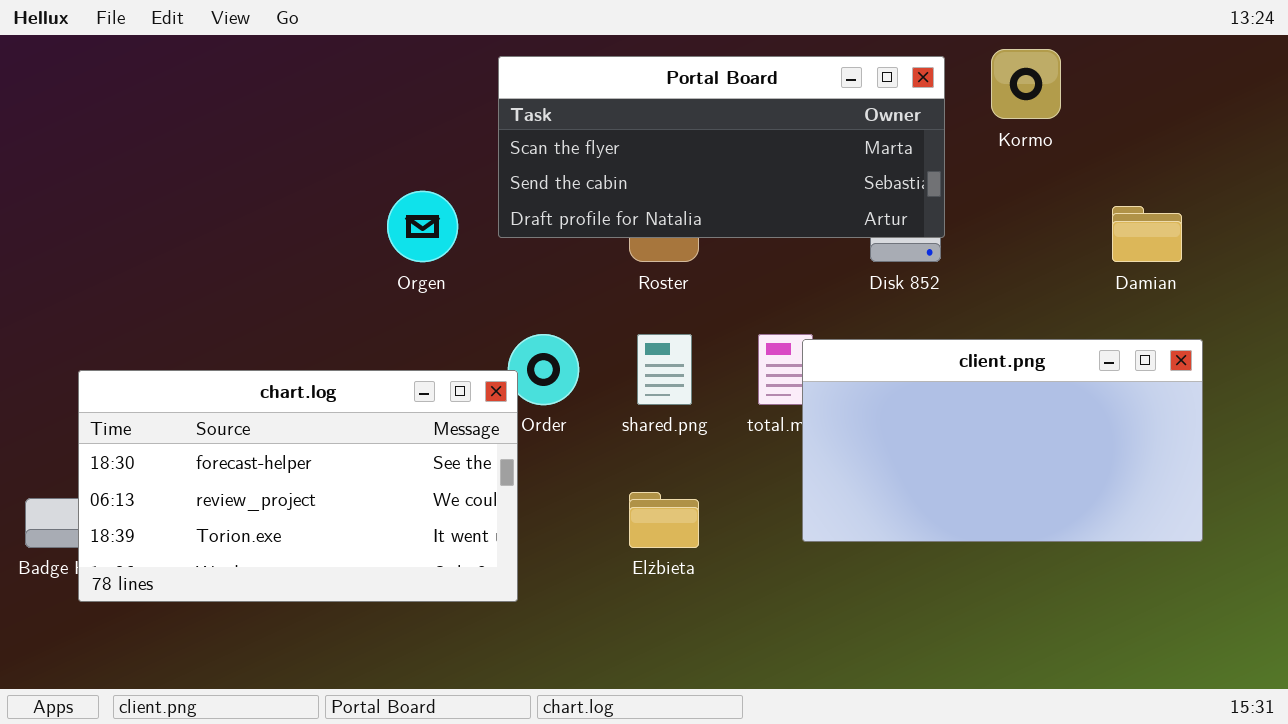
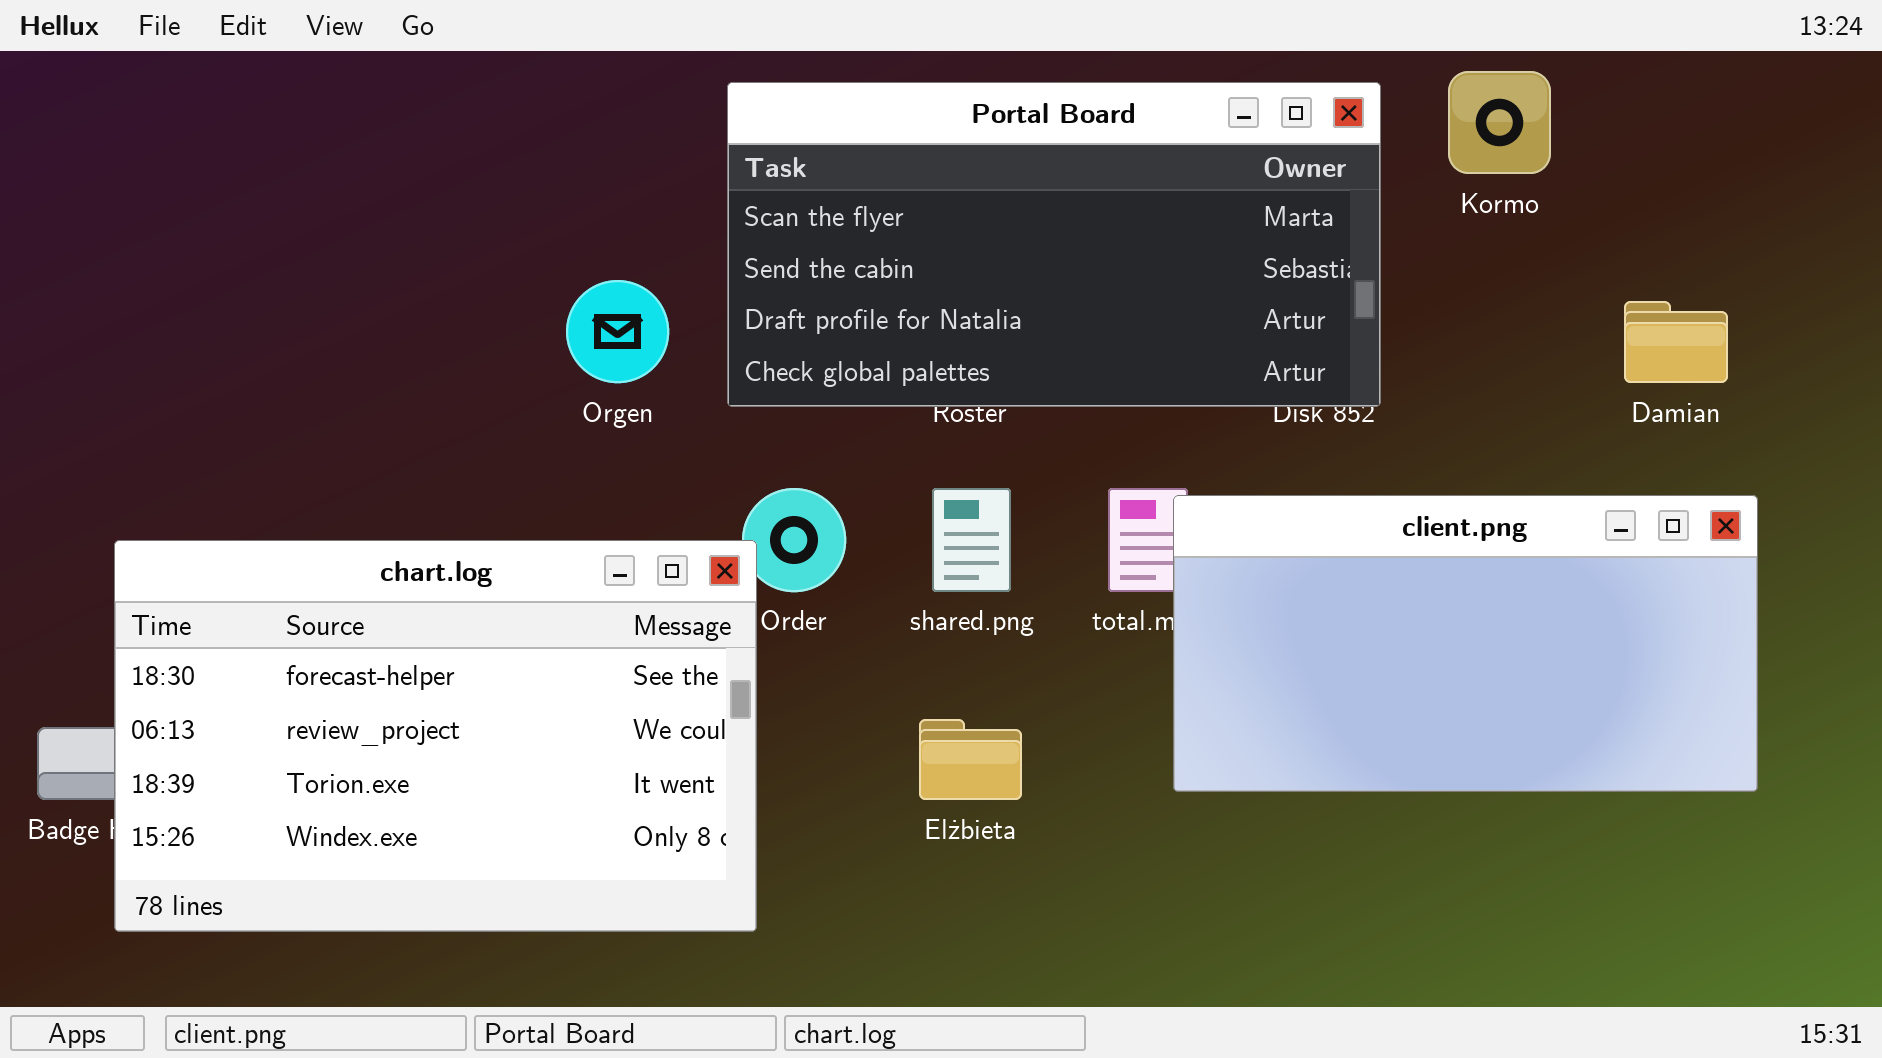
Portal Board: [498,56,945,238] -> [727,82,1381,407], resized
chart.log: [78,370,518,602] -> [114,540,757,932], resized

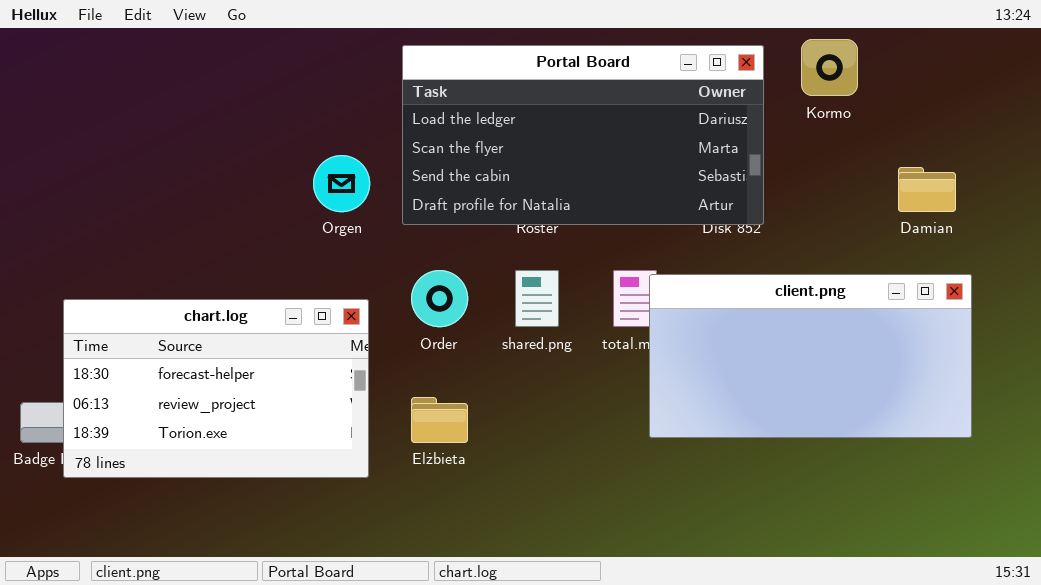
Portal Board: [727,82,1381,407] -> [402,45,764,225], scrolled up 1 row
chart.log: [114,540,757,932] -> [63,299,369,478], resized
Elżbieta: [919,719,1022,800] -> [411,397,468,443], moved

